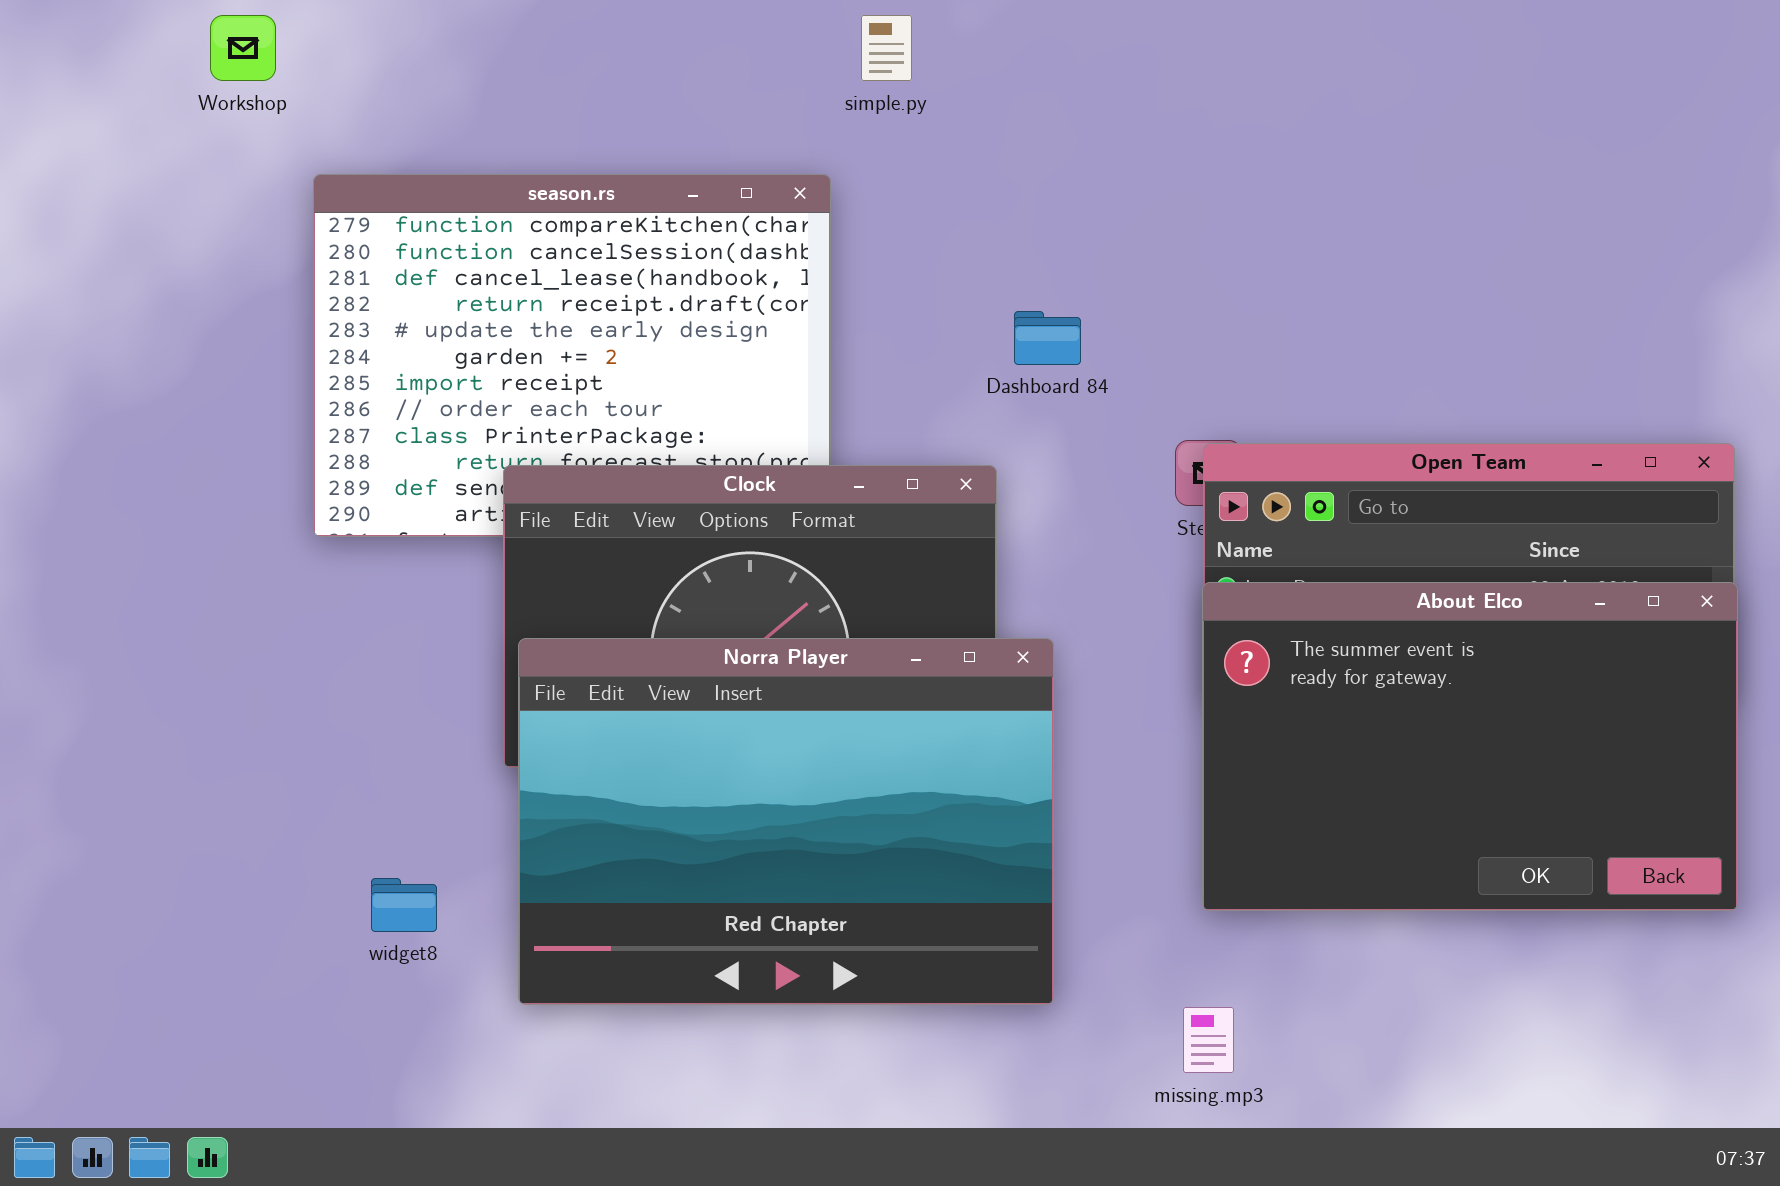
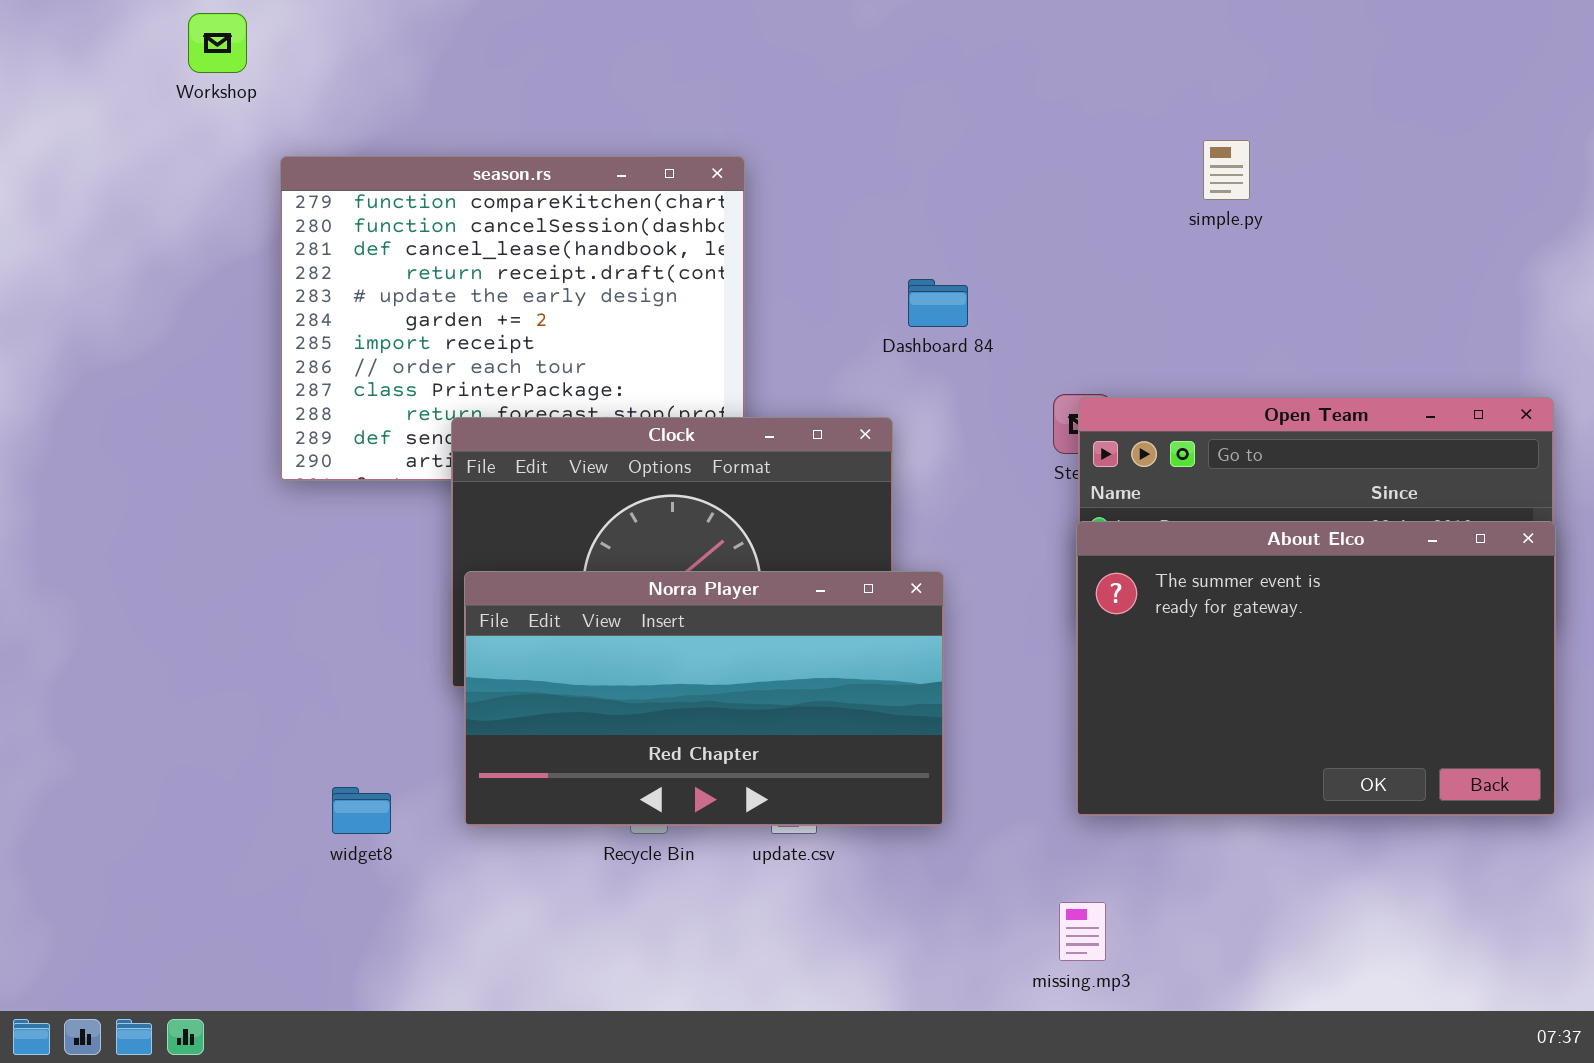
simple.py: [861,15,912,81] -> [1203,140,1250,200], moved
Norra Player: [518,638,1054,1005] -> [464,571,944,826], resized

